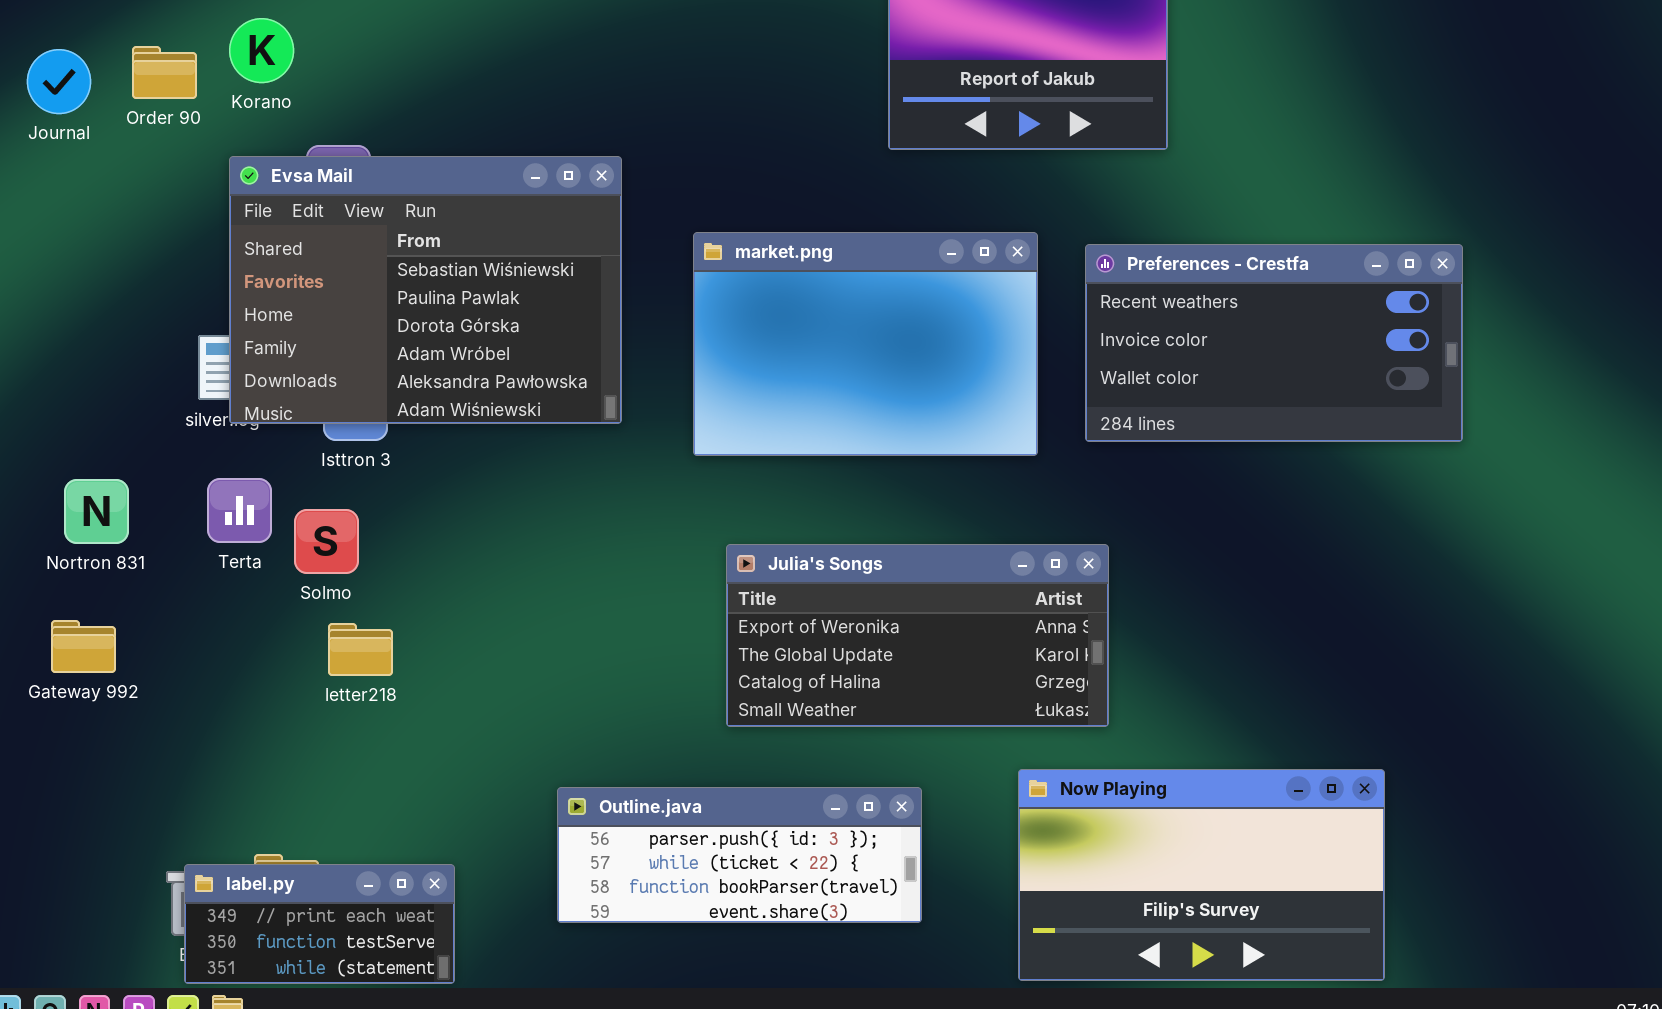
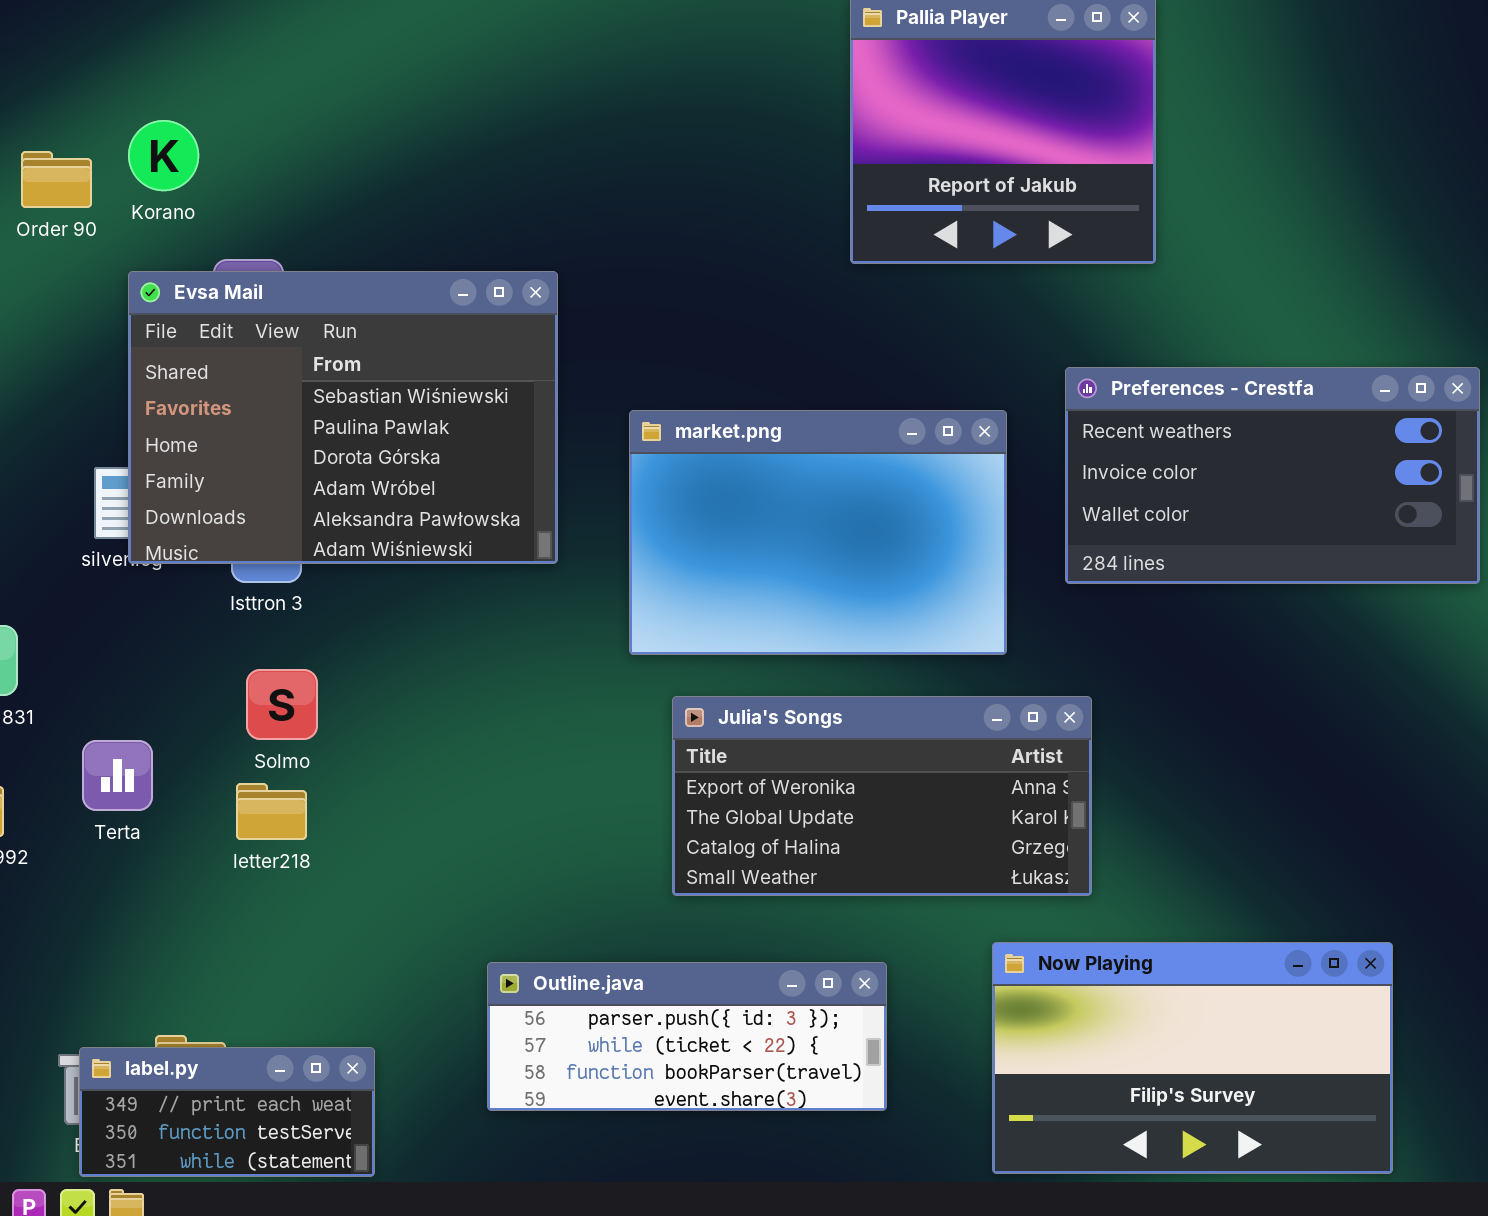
market.png: [693,232,1038,456] -> [629,410,1007,655], moved
Terta: [207,478,272,543] -> [82,740,153,811], moved
Solmo: [294,509,359,574] -> [246,669,318,740], moved

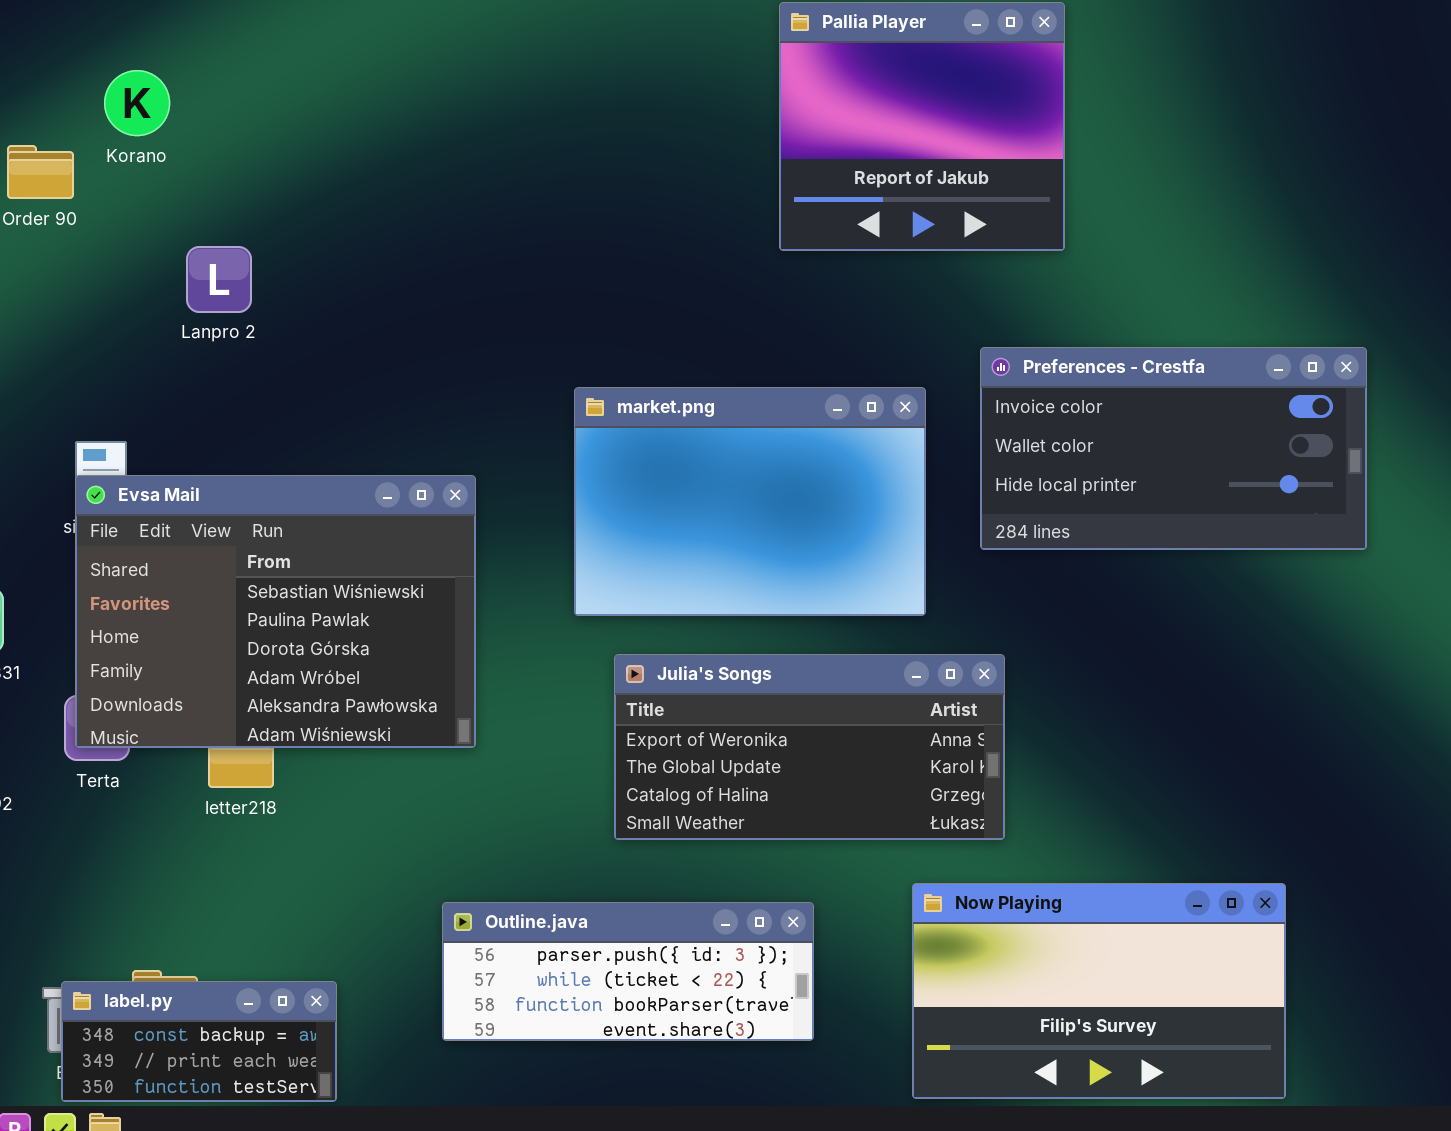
Korano: [128,120,199,191] -> [104,70,170,136], moved
Evsa Mail: [128,271,558,564] -> [75,475,476,748], moved
Preferences - Crestfa: [1065,367,1480,584] -> [980,347,1367,550], scrolled down 1 row
label.py: [79,1047,375,1177] -> [61,981,337,1102], scrolled up 1 row

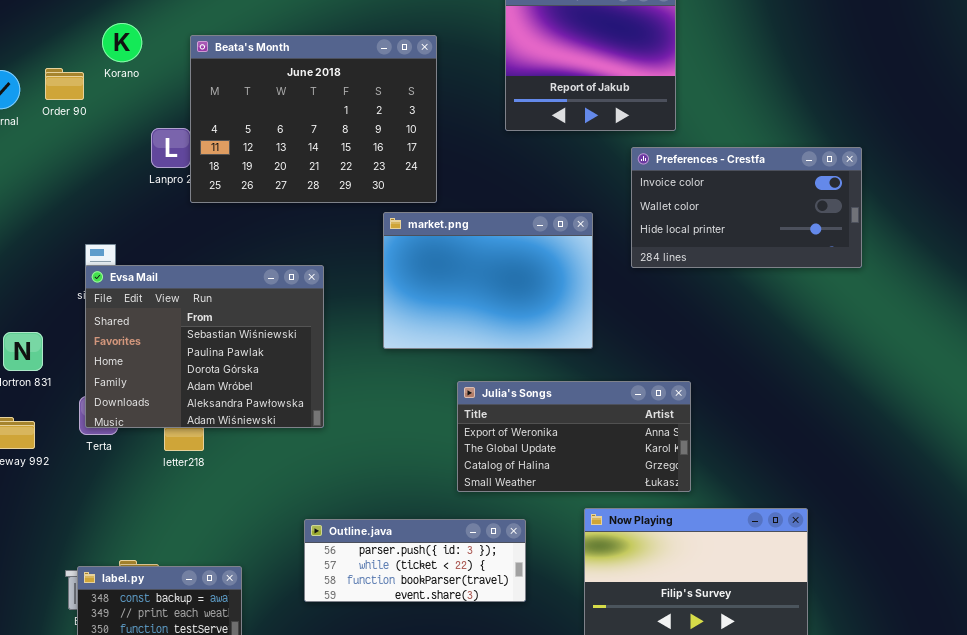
Beata's Month: none -> [190,35,437,203], opened
Preferences - Crestfa: [980,347,1367,550] -> [631,147,862,268], moved
Julia's Songs: [614,654,1005,840] -> [457,381,691,492], moved

